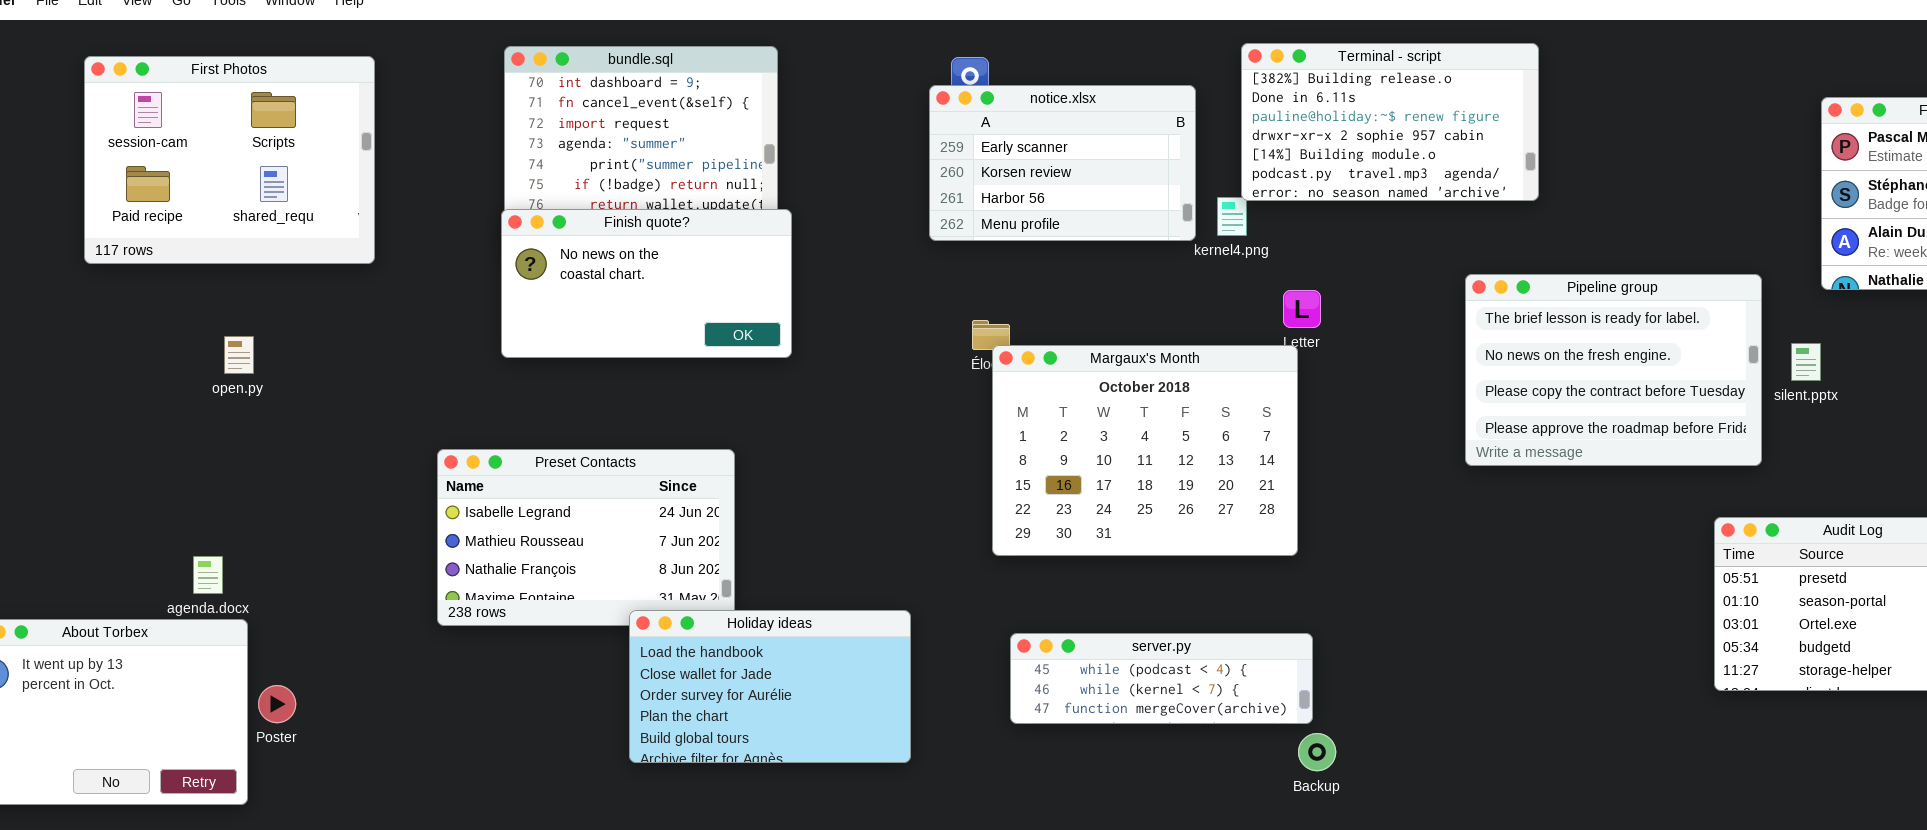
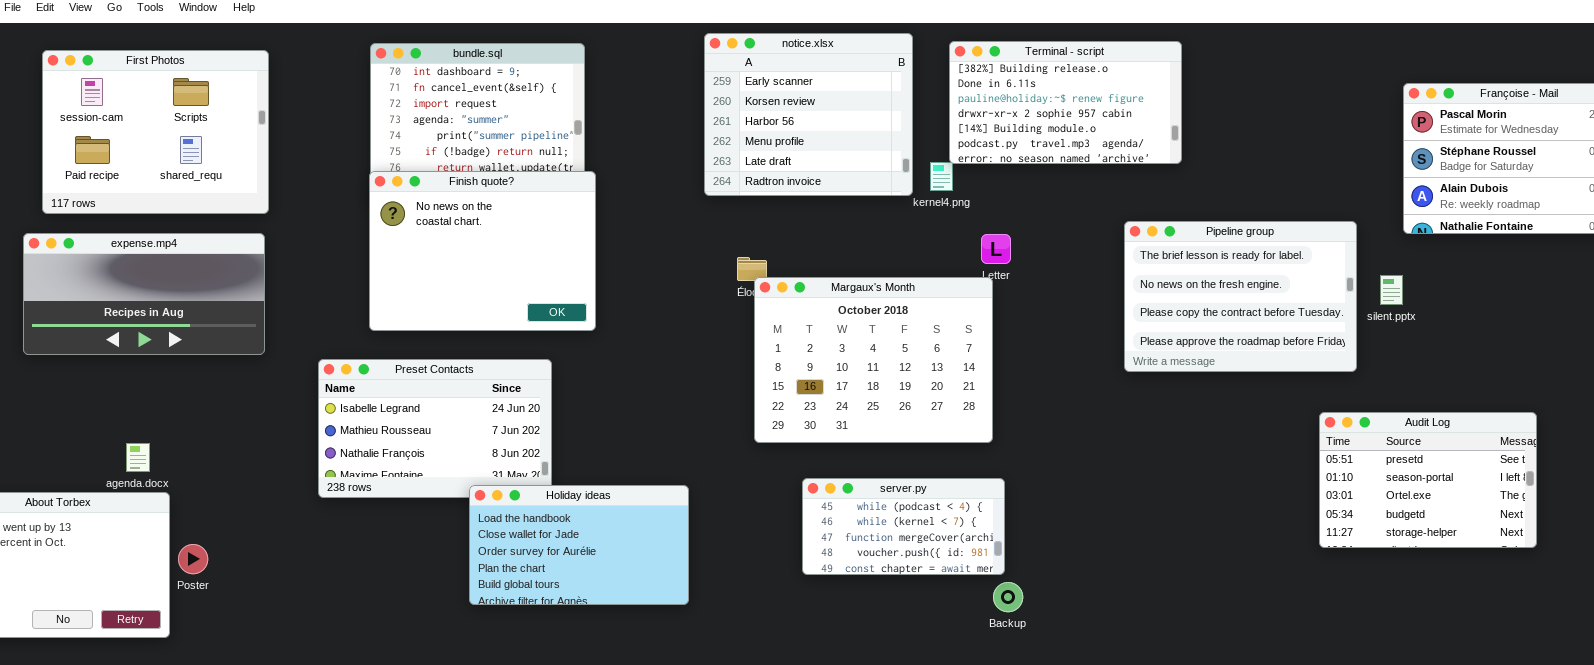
notice.xlsx: [929,85,1196,241] -> [704,33,913,196], resized
Finish quote?: [501,209,792,358] -> [369,171,596,331], resized
expense.mp4: none -> [23,233,265,355], opened
server.py: [1010,633,1313,724] -> [802,478,1005,575], resized

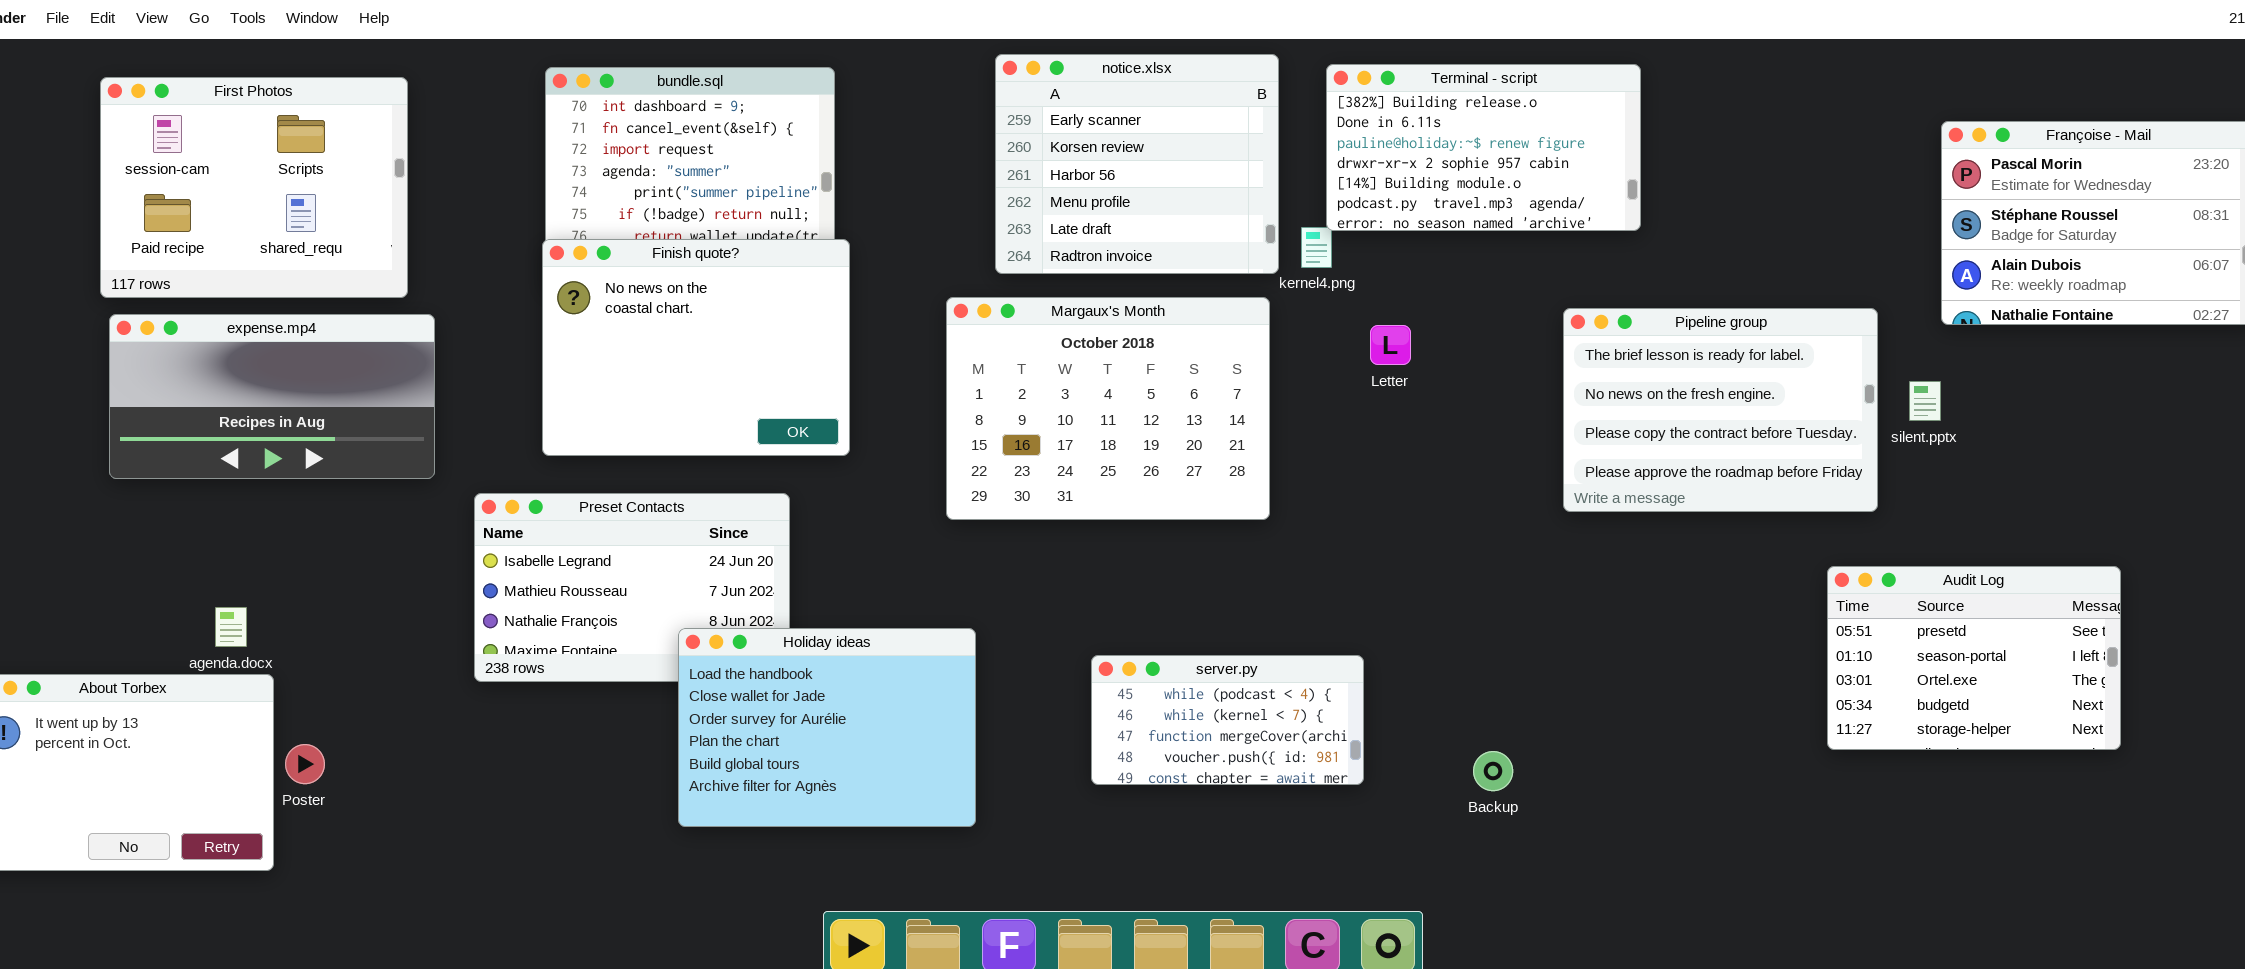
expense.mp4: [23,233,265,355] -> [109,314,435,479], moved
Margaux's Month: [754,277,993,443] -> [946,297,1270,520], moved
server.py: [802,478,1005,575] -> [1091,655,1364,785], moved
Holiday ideas: [469,485,689,605] -> [678,628,976,827], resized
Backup: [993,582,1023,612] -> [1473,751,1513,791], moved

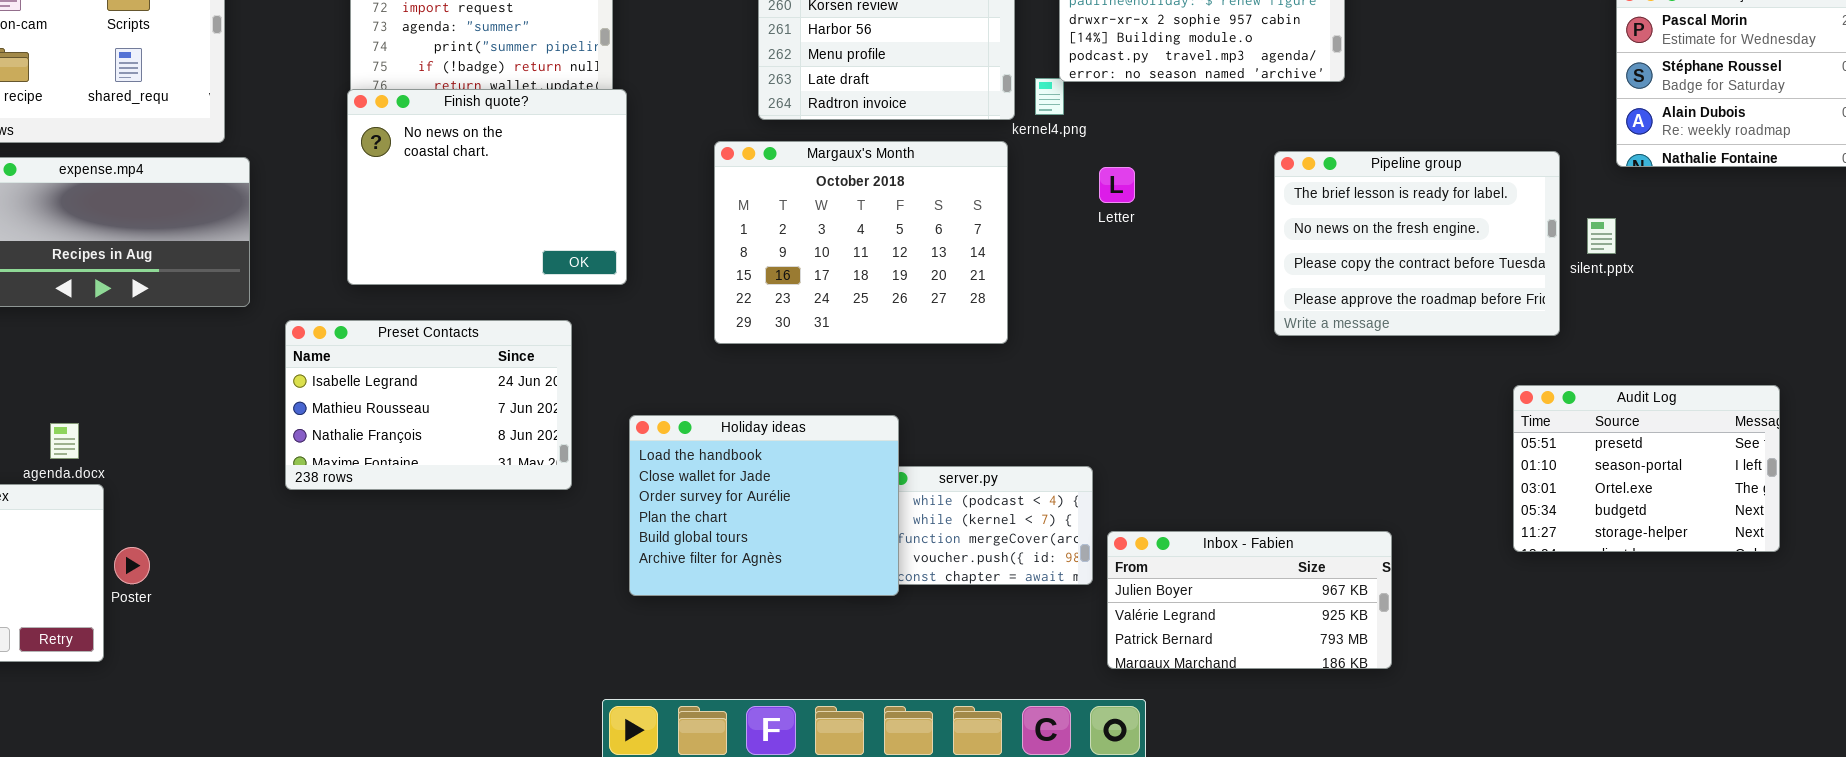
Holiday ideas: [678,628,976,827] -> [629,415,899,596], moved
Inbox - Fabien: none -> [1107,531,1392,669], opened

